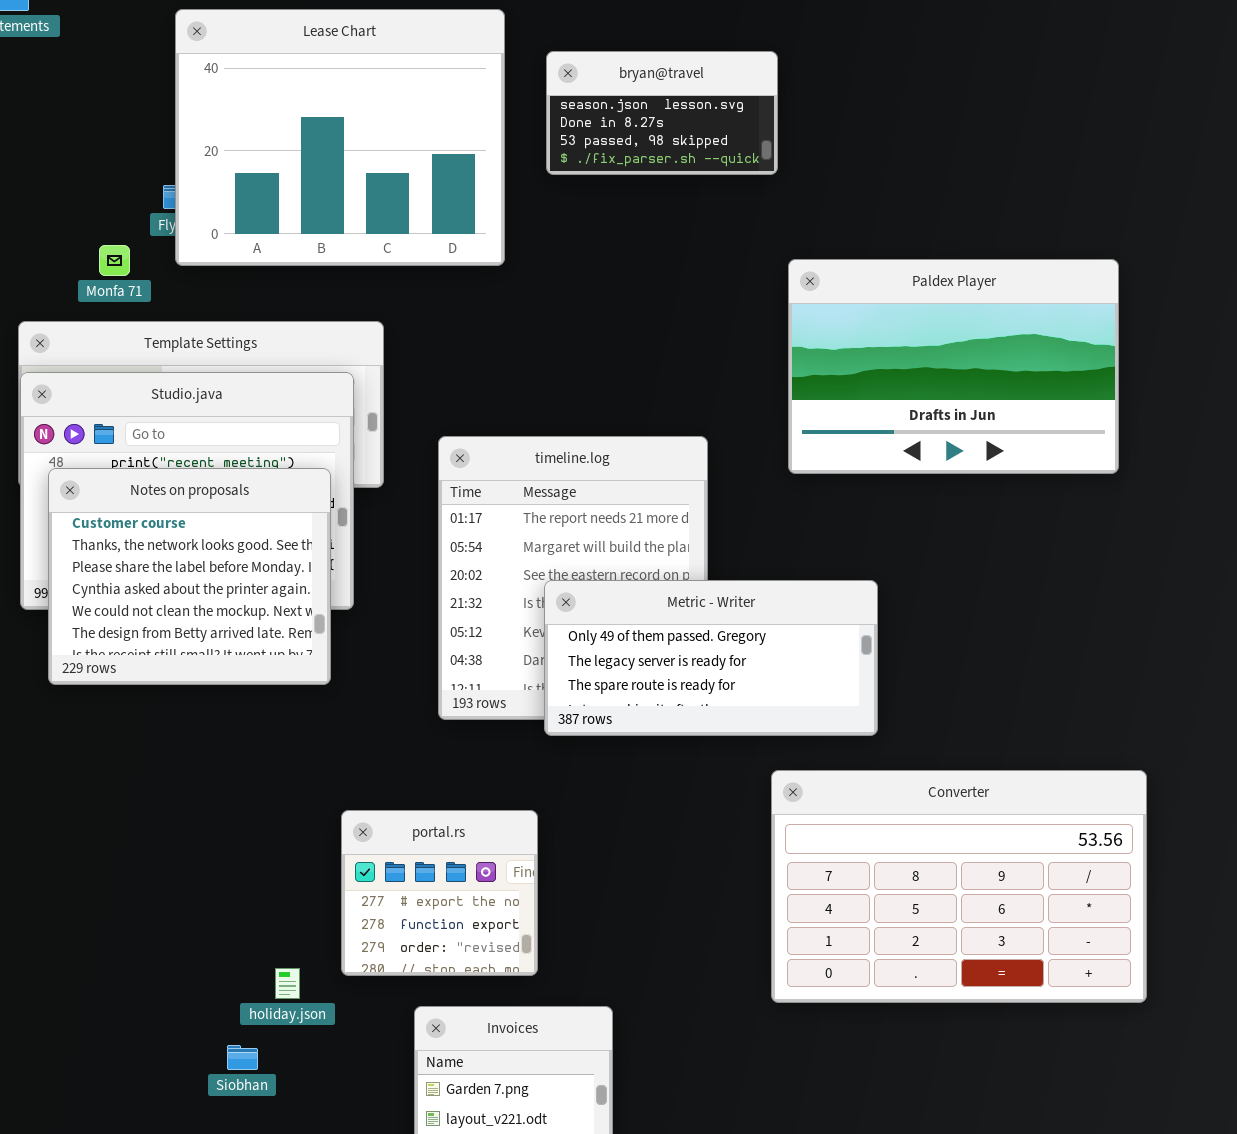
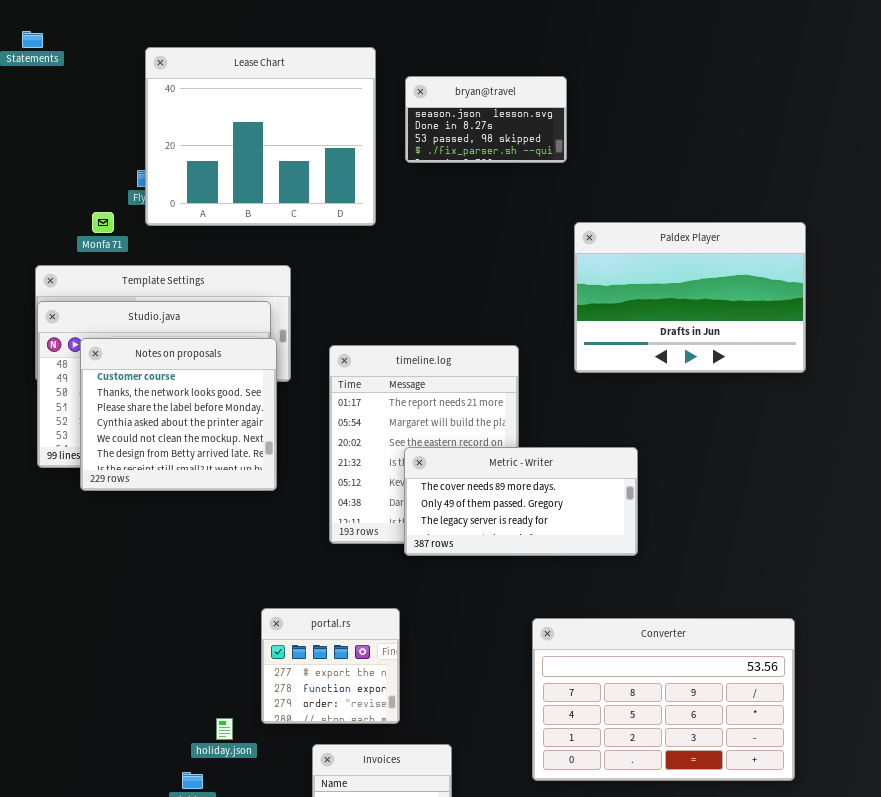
Notes on proposals: [48,468,331,685] -> [80,338,277,491], moved
Metric - Writer: [544,580,878,736] -> [404,447,638,556], scrolled up 1 row
Converter: [771,770,1147,1003] -> [532,618,795,781], moved

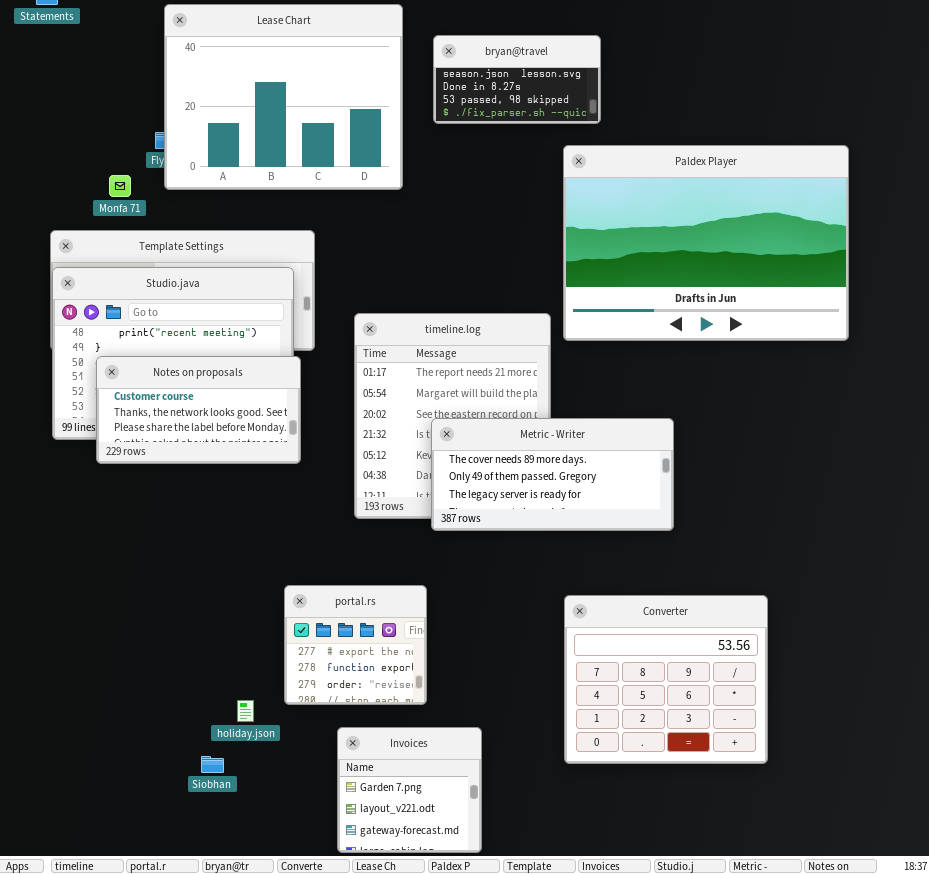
Paldex Player: [574,222,806,373] -> [563,145,849,341], resized
Notes on proposals: [80,338,277,491] -> [96,356,301,464], resized
Converter: [532,618,795,781] -> [564,595,768,764], resized

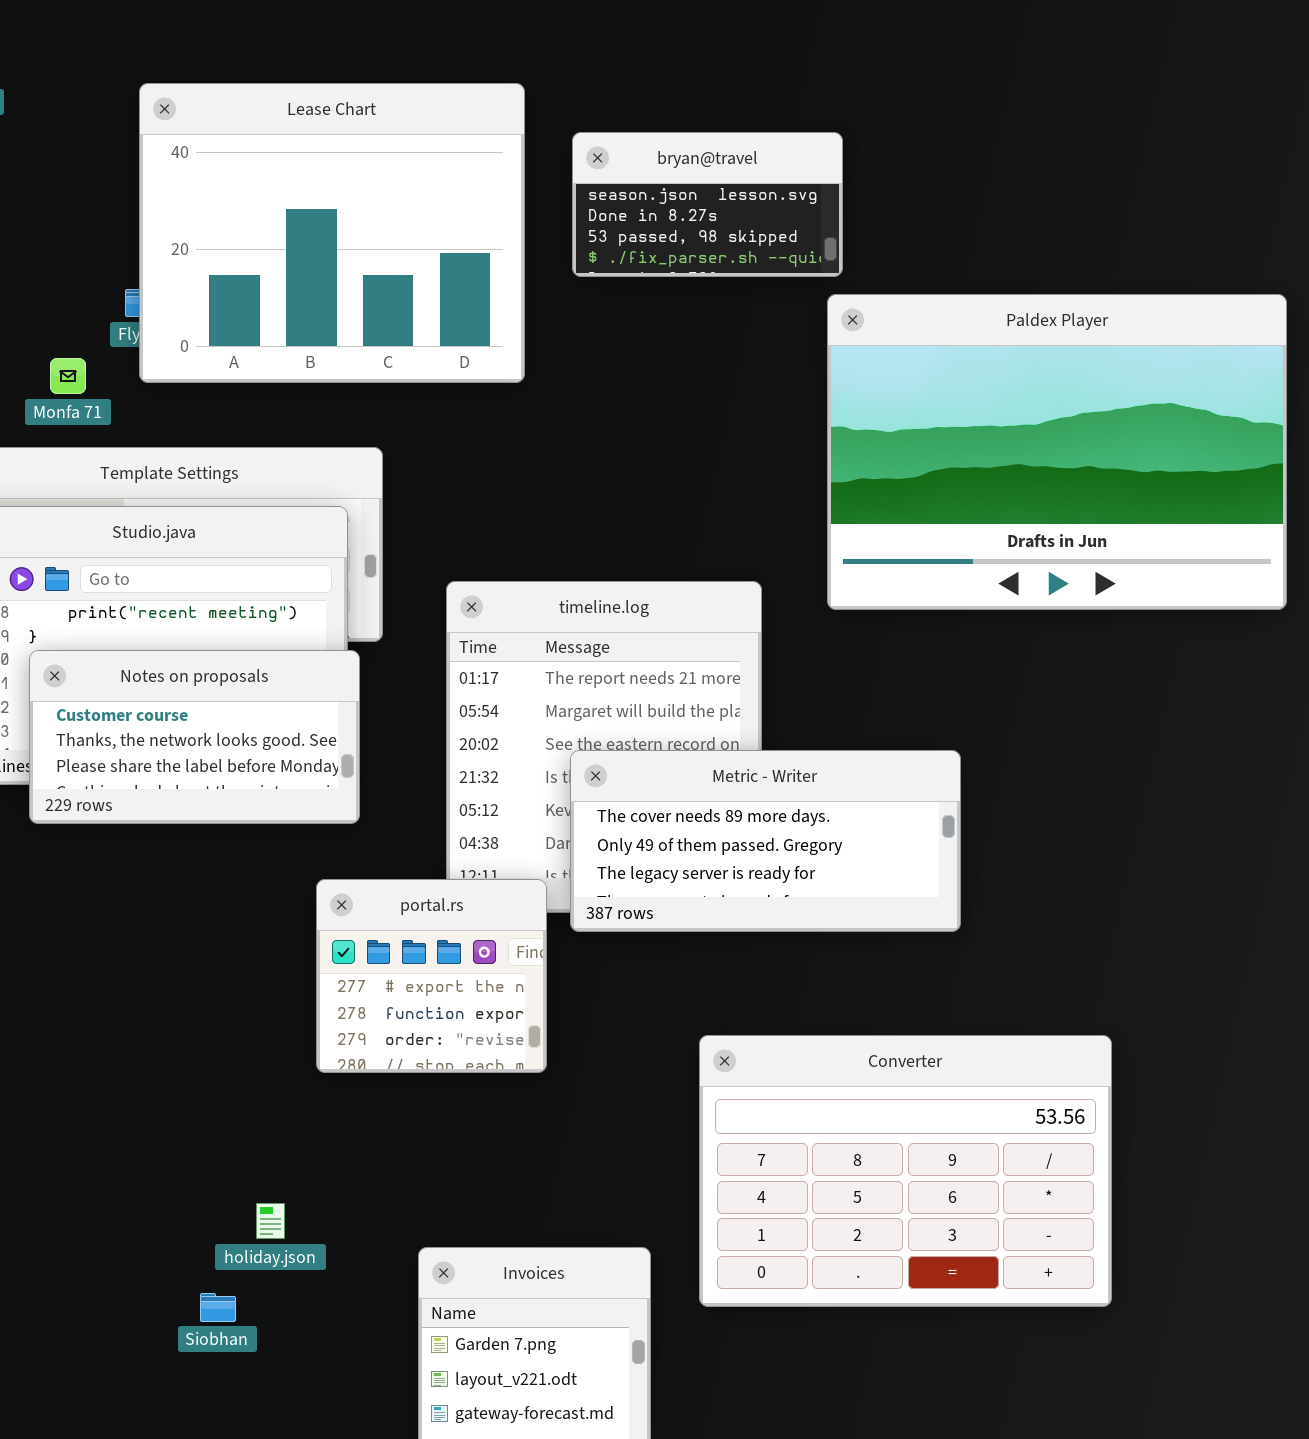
Paldex Player: [563,145,849,341] -> [827,294,1287,610], moved
portal.rs: [284,585,427,705] -> [316,879,547,1073], moved
Converter: [564,595,768,764] -> [699,1035,1112,1307], resized

